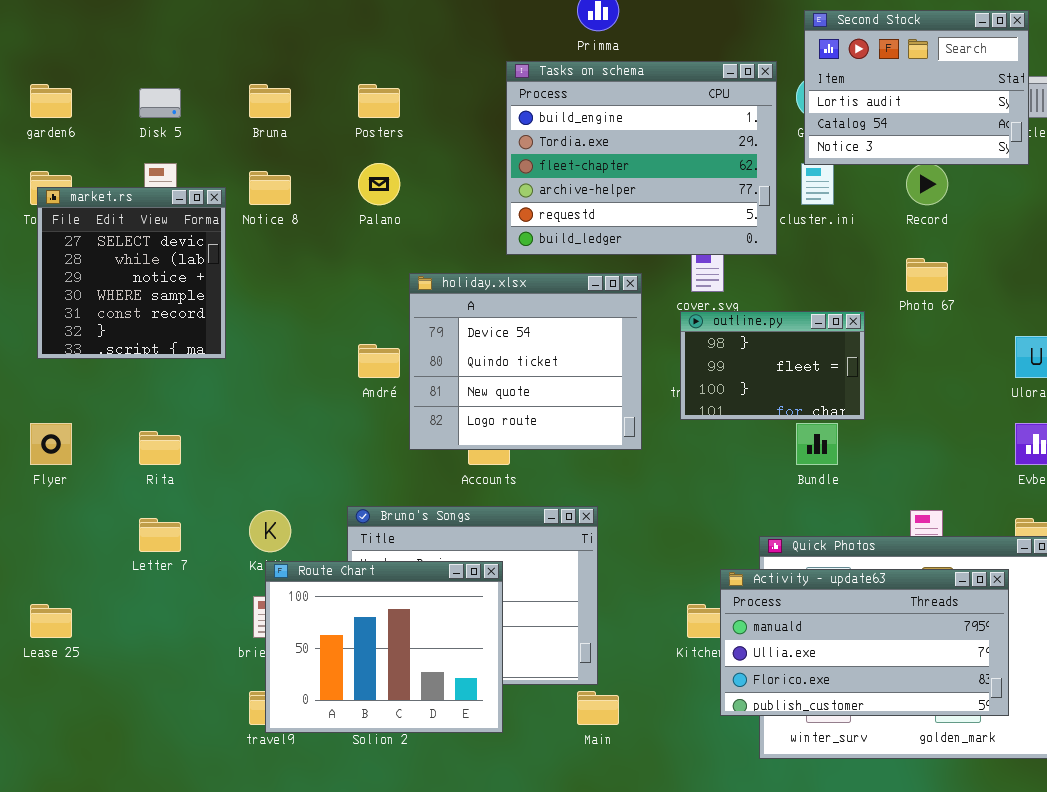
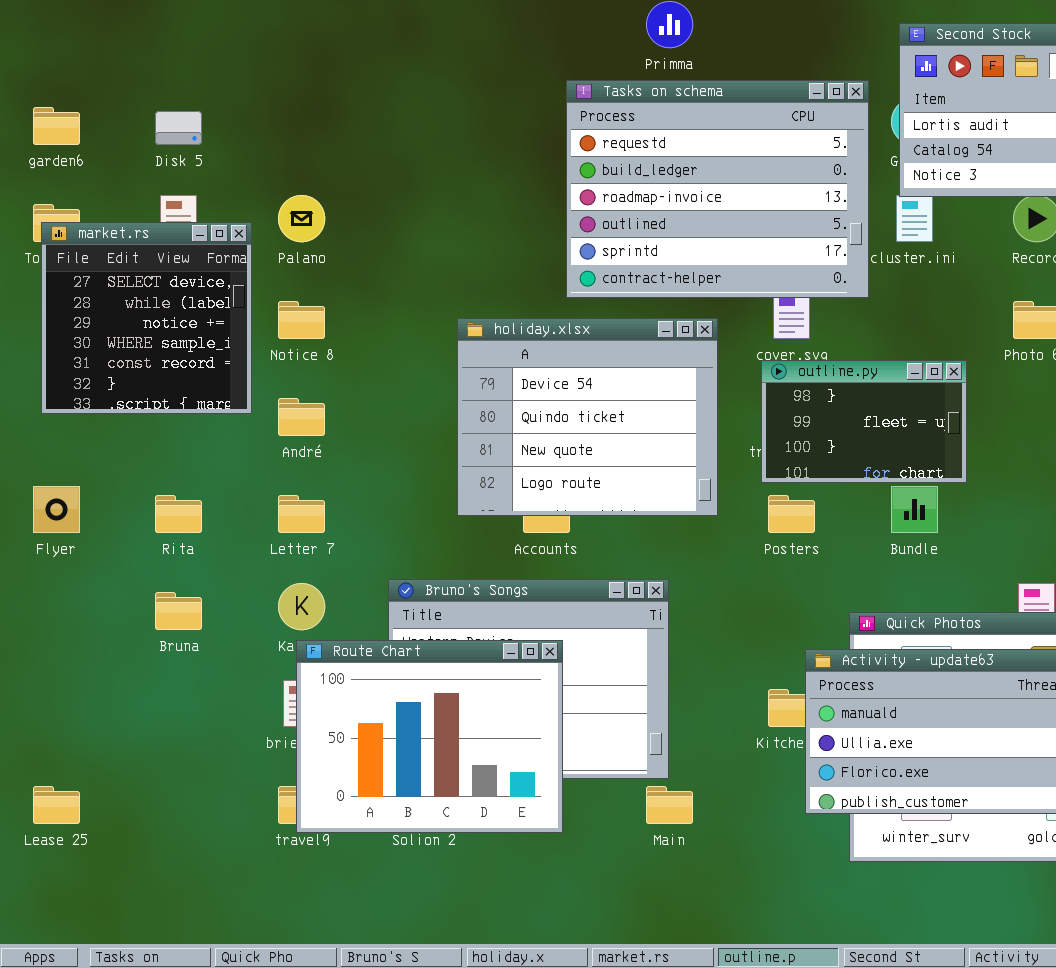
Tasks on schema: [506,61,777,255] -> [566,80,869,298], scrolled down 4 rows
Bruna: [249,84,291,118] -> [155,592,202,630], moved
Posters: [358,84,400,118] -> [768,495,815,533], moved
Palano: [358,163,400,205] -> [278,195,325,242], moved
Notice 8: [249,171,291,205] -> [278,301,325,339], moved
André: [358,344,400,378] -> [278,398,325,436], moved
Letter 7: [139,518,181,552] -> [278,495,325,533], moved
Lease 25: [30,604,72,638] -> [33,786,80,824], moved

